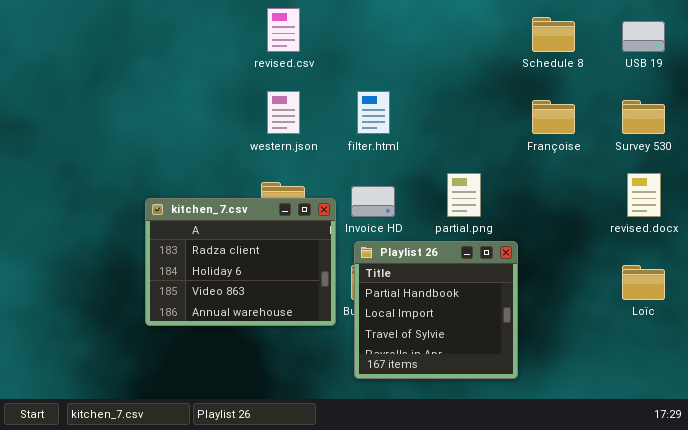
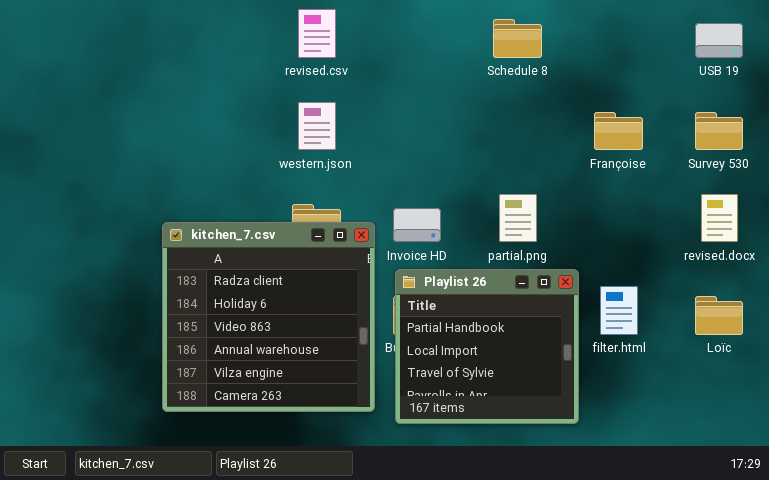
Schedule 8: [532,17,575,52] -> [493,19,542,58], moved
filter.html: [357,91,390,134] -> [600,286,638,335], moved
kitchen_7.csv: [145,198,336,326] -> [162,222,375,412], resized

